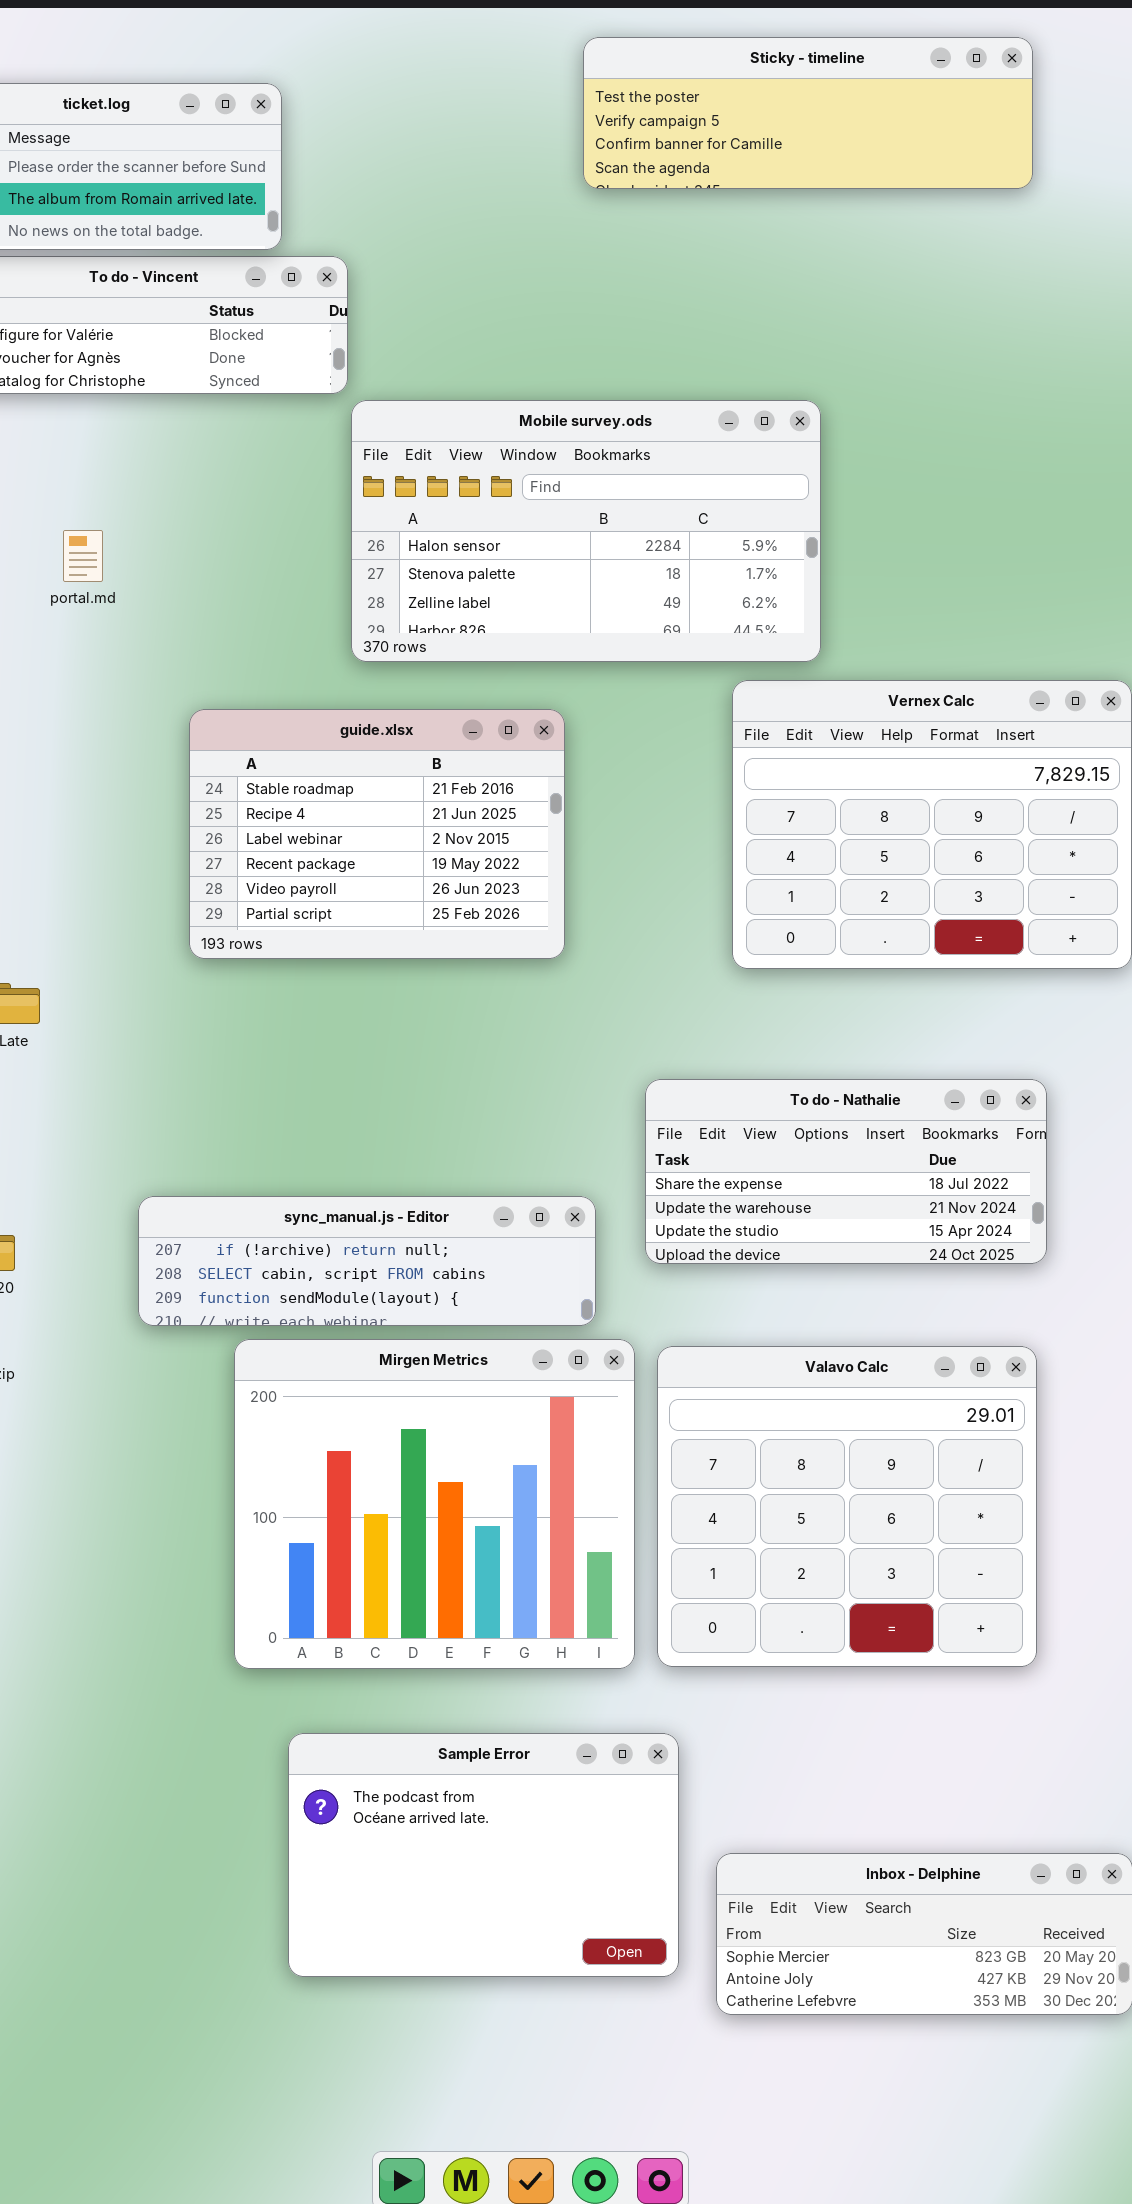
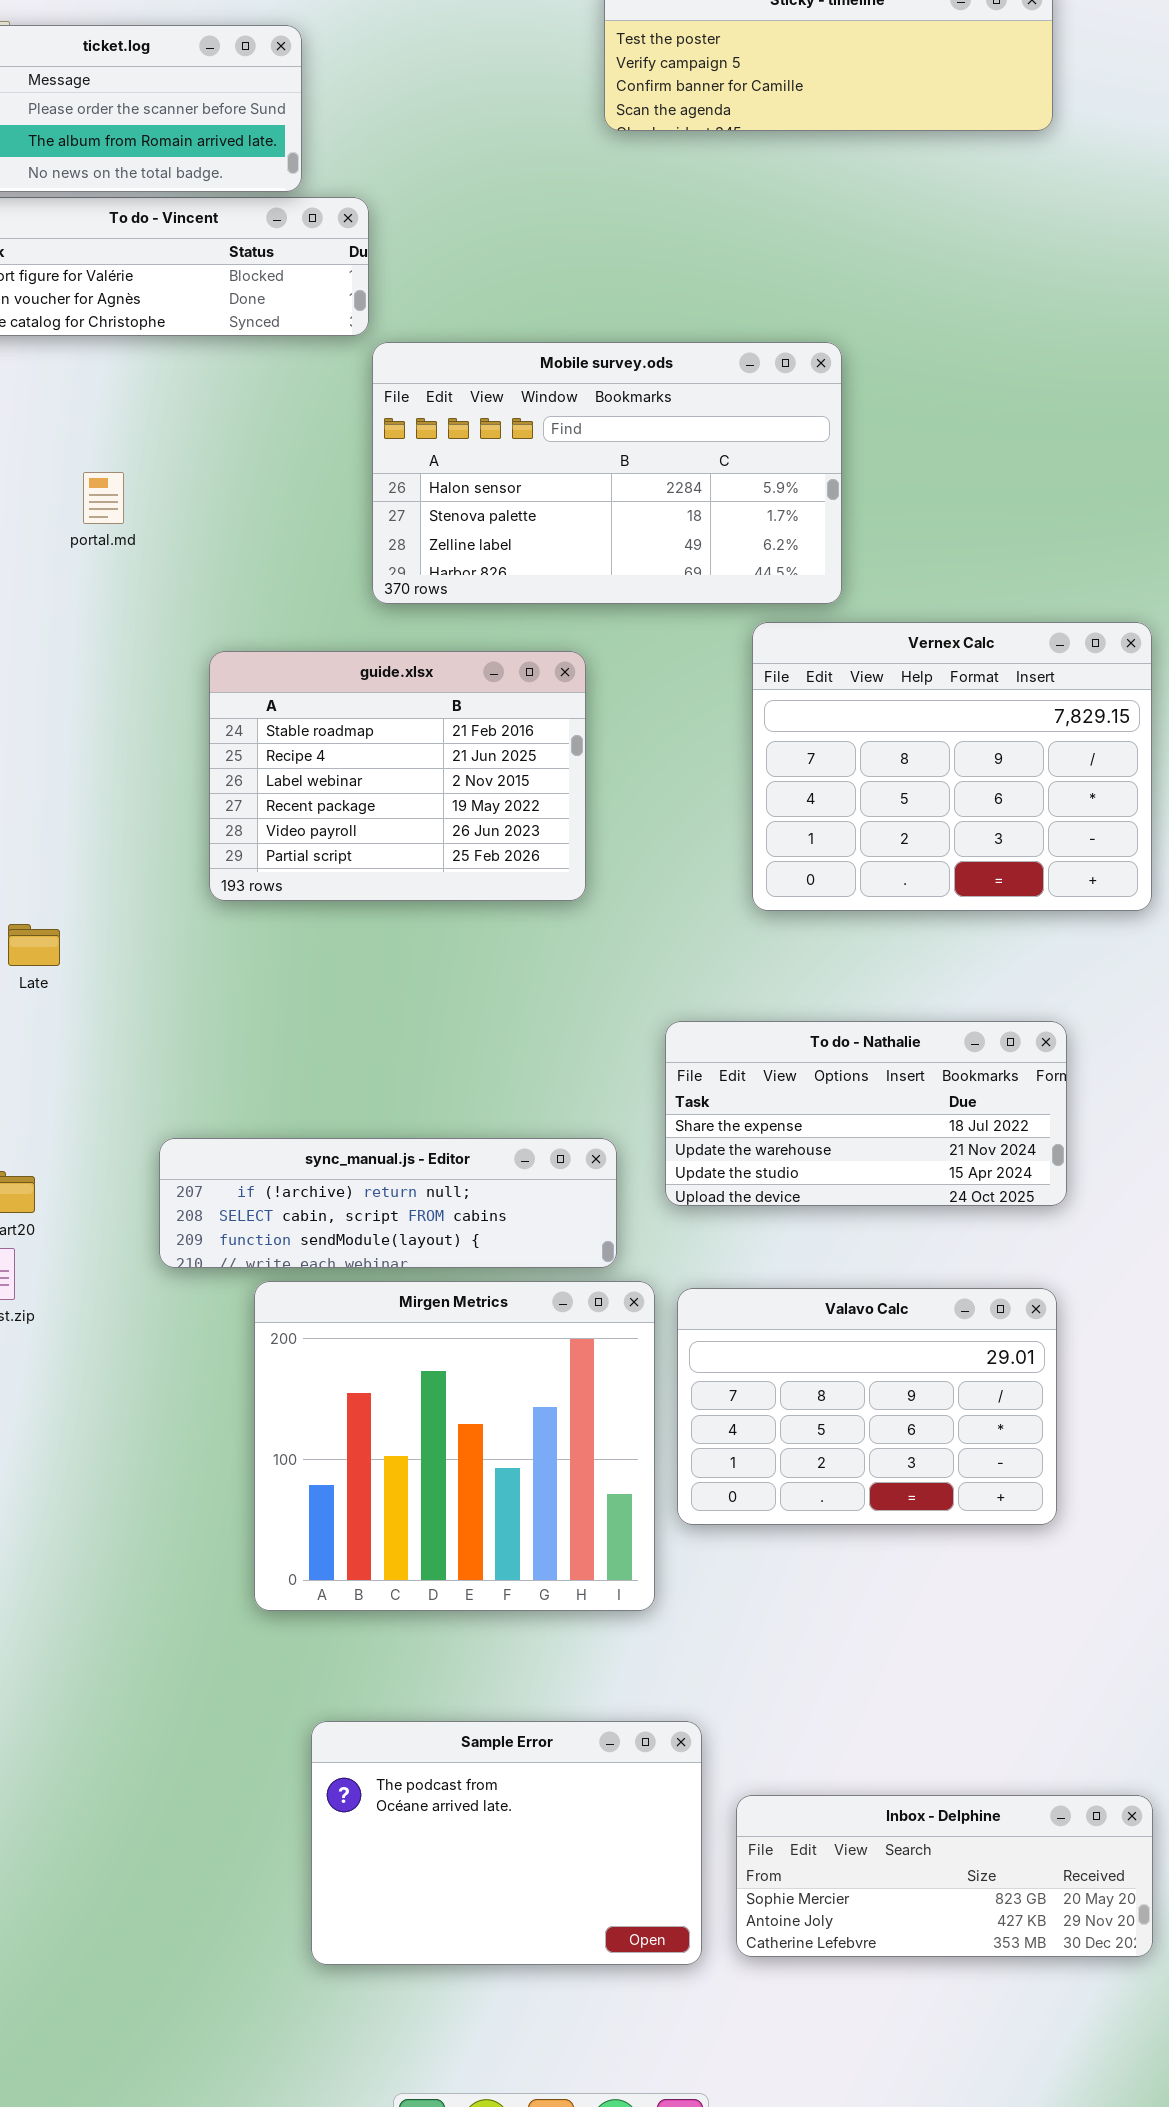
Valavo Calc: [657,1346,1037,1667] -> [677,1288,1057,1525], resized
Sample Error: [288,1733,679,1977] -> [311,1721,702,1965], moved

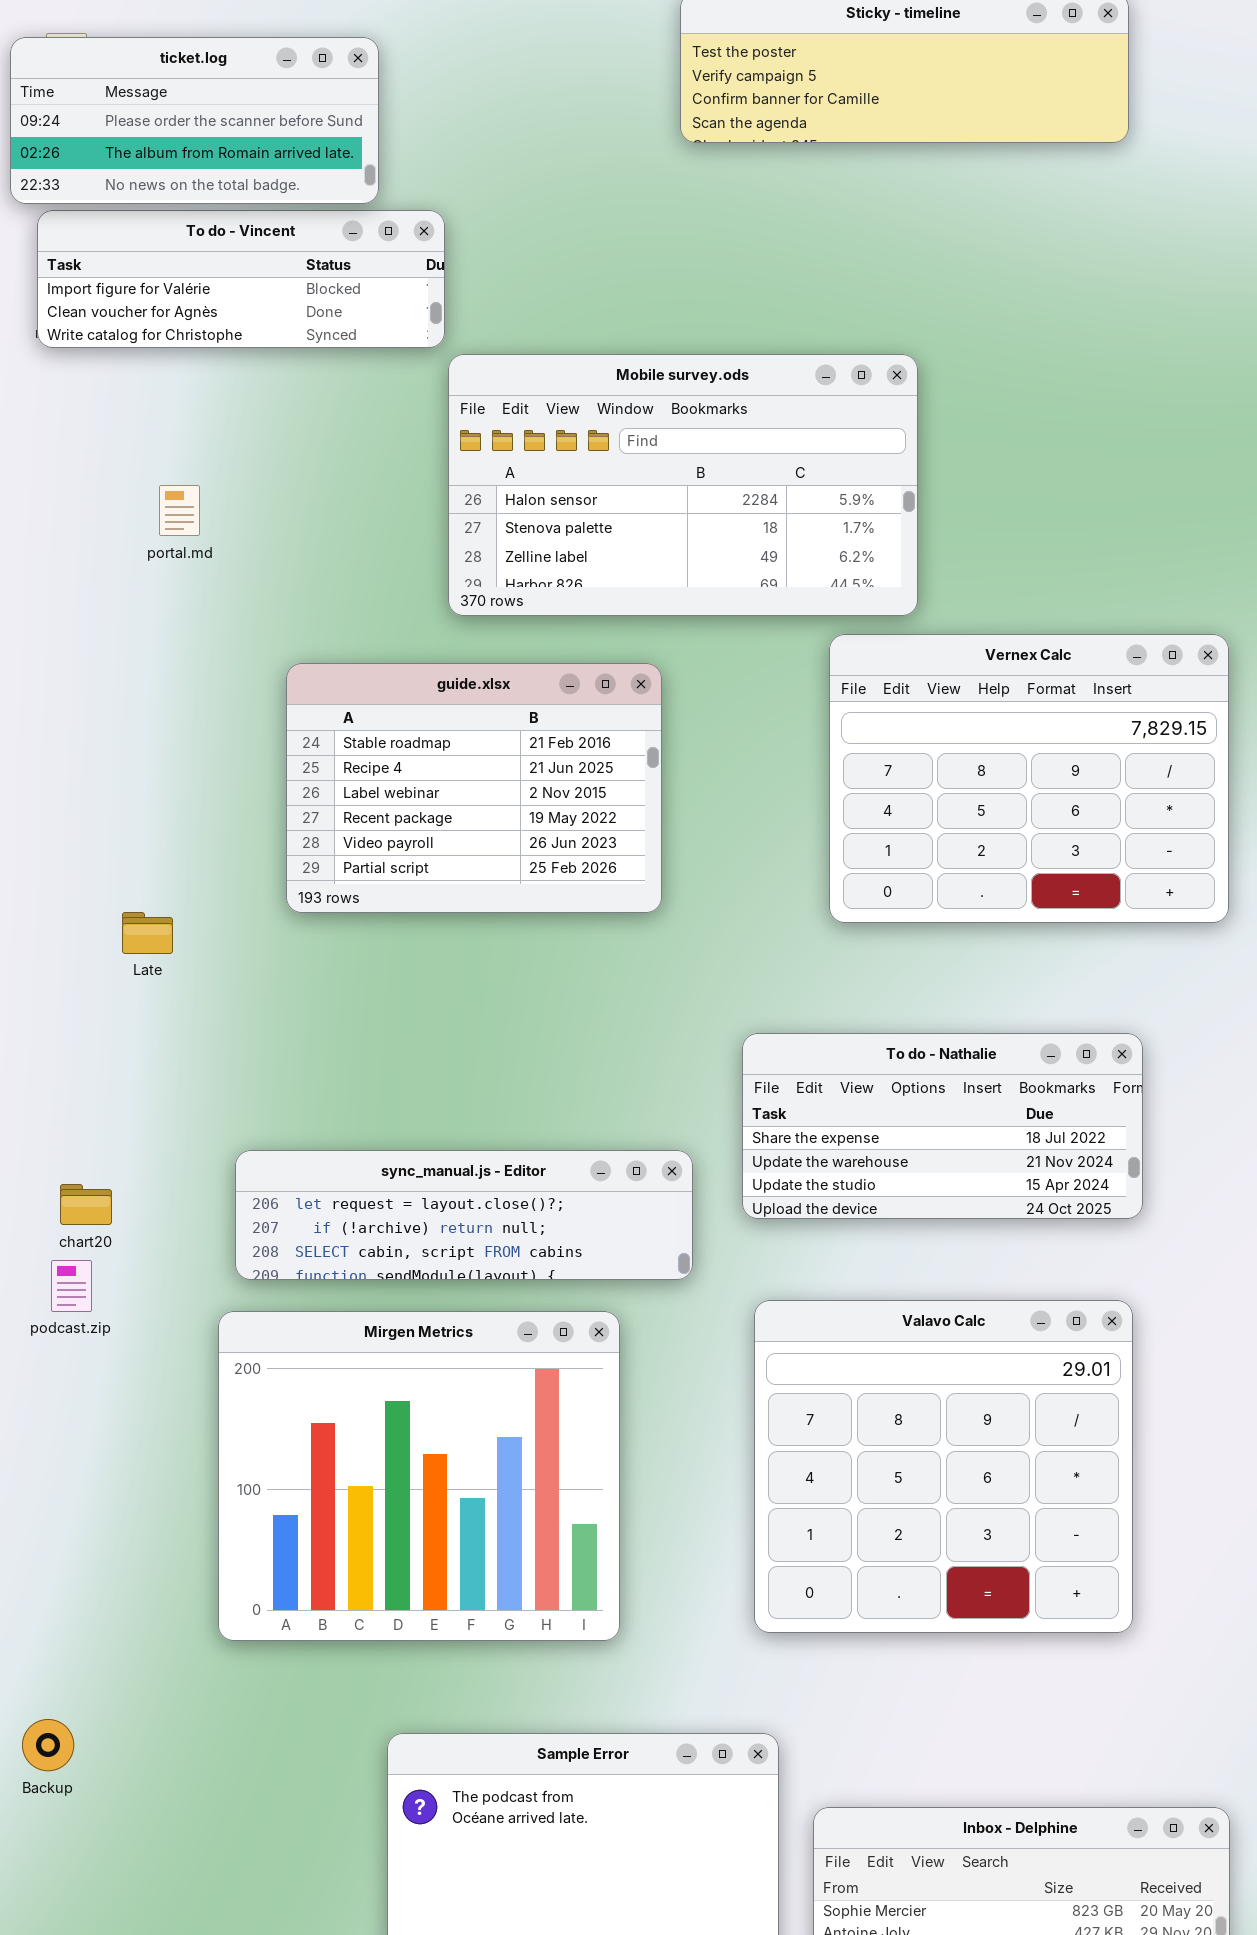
Late: [8,924,60,966] -> [122,912,173,954], moved
sync_manual.js - Editor: [159,1138,617,1268] -> [235,1150,693,1280], scrolled up 1 row
Mirgen Metrics: [254,1281,655,1611] -> [218,1311,620,1641], moved
Valavo Calc: [677,1288,1057,1525] -> [754,1300,1133,1633], resized

